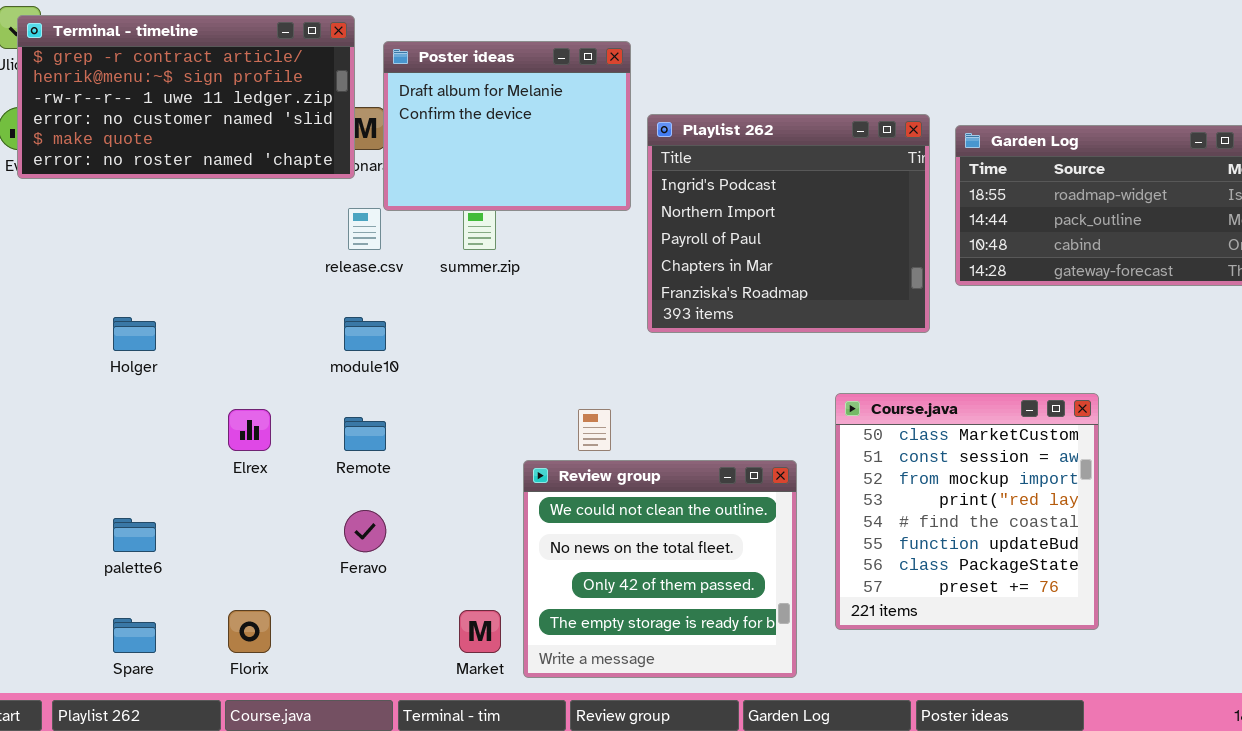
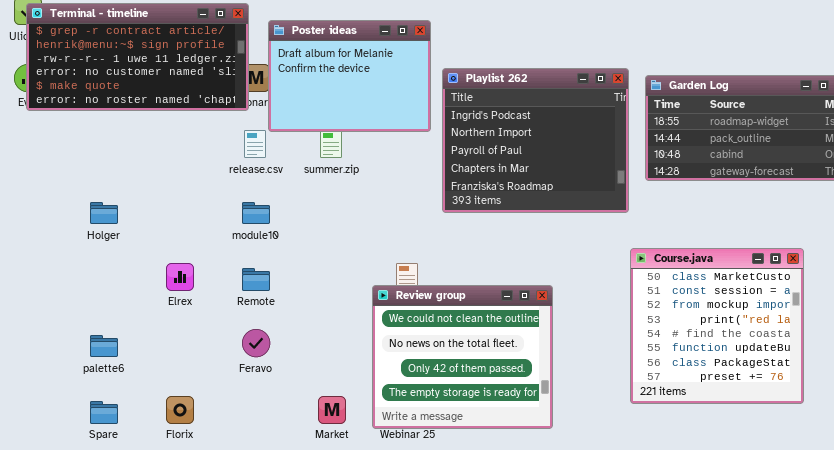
Course.java: [835,393,1099,630] -> [630,248,804,404], moved
Review group: [523,460,797,678] -> [372,285,553,429], moved

